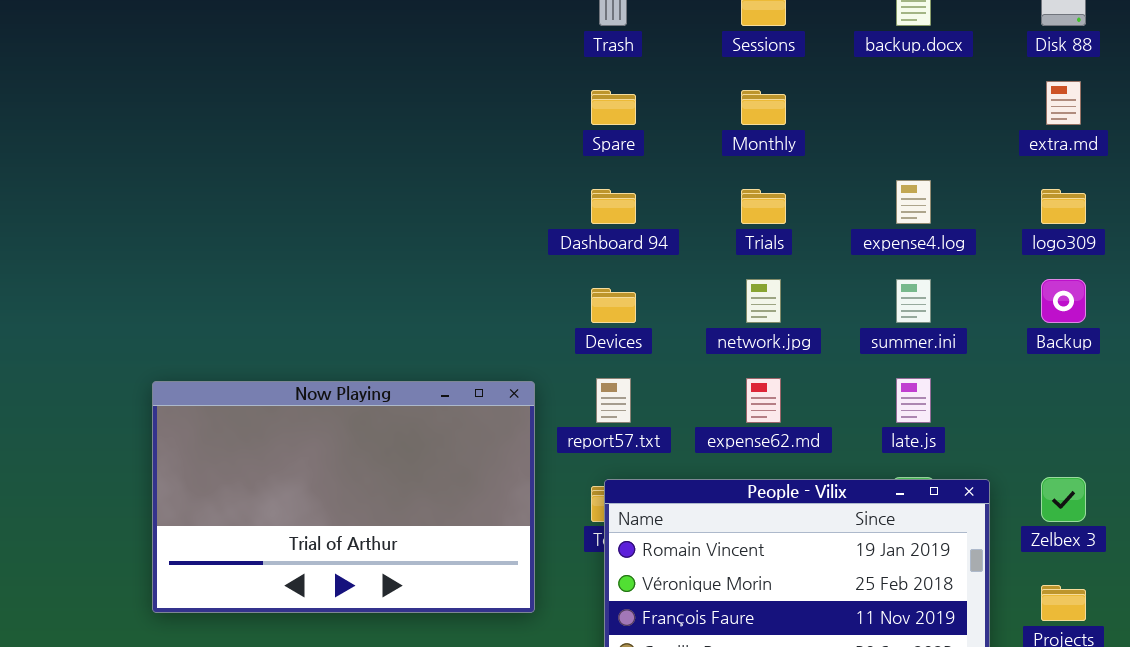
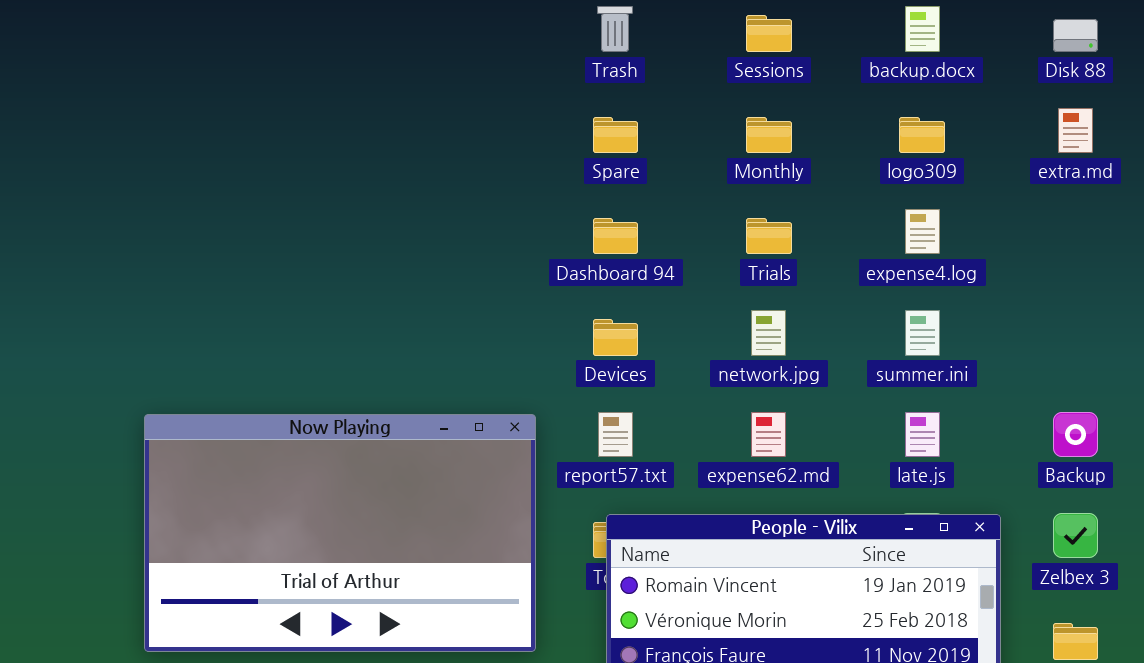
logo309: [1041,189,1086,224] -> [899,117,945,153], moved
Backup: [1041,279,1086,323] -> [1053,412,1098,457], moved

